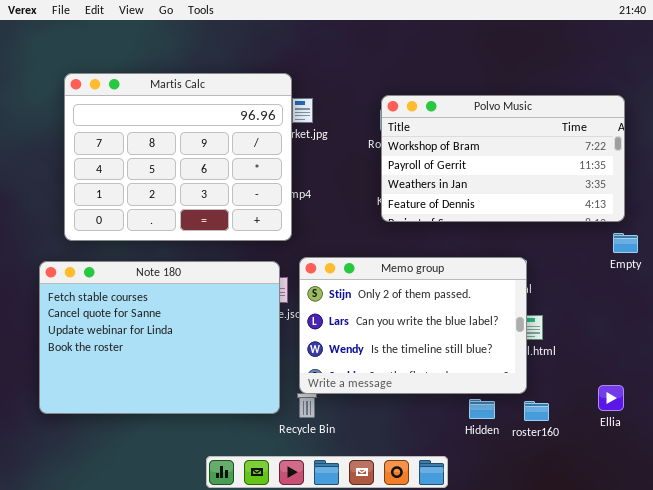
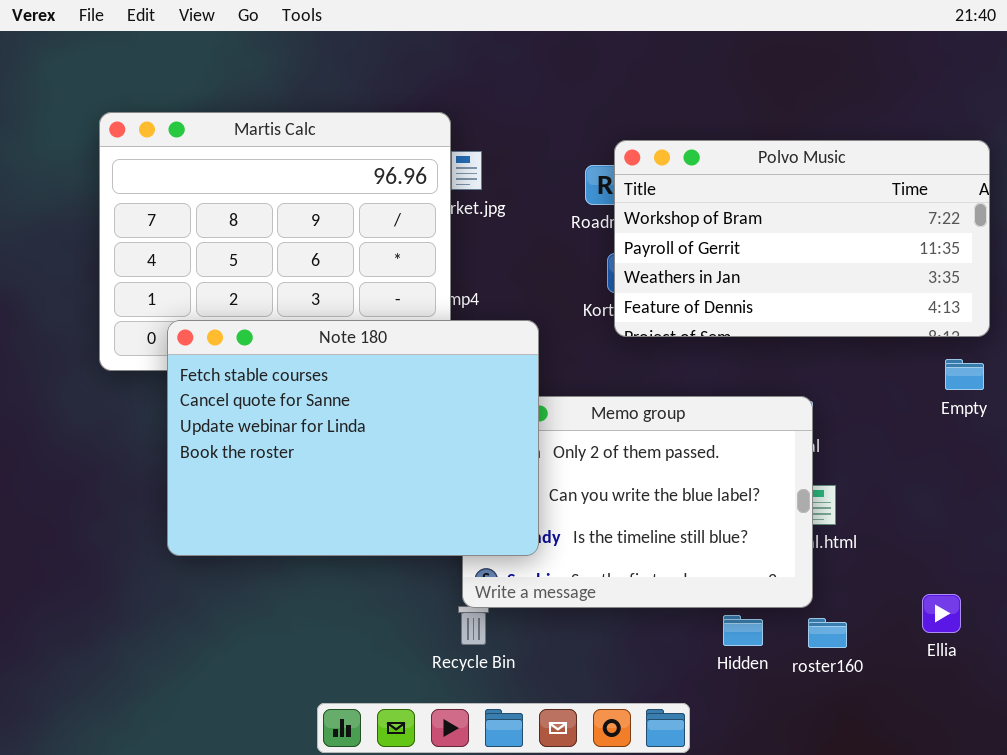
Polvo Music: [381,95,625,222] -> [614,140,990,337], moved
Note 180: [39,261,280,414] -> [167,320,539,556], moved

